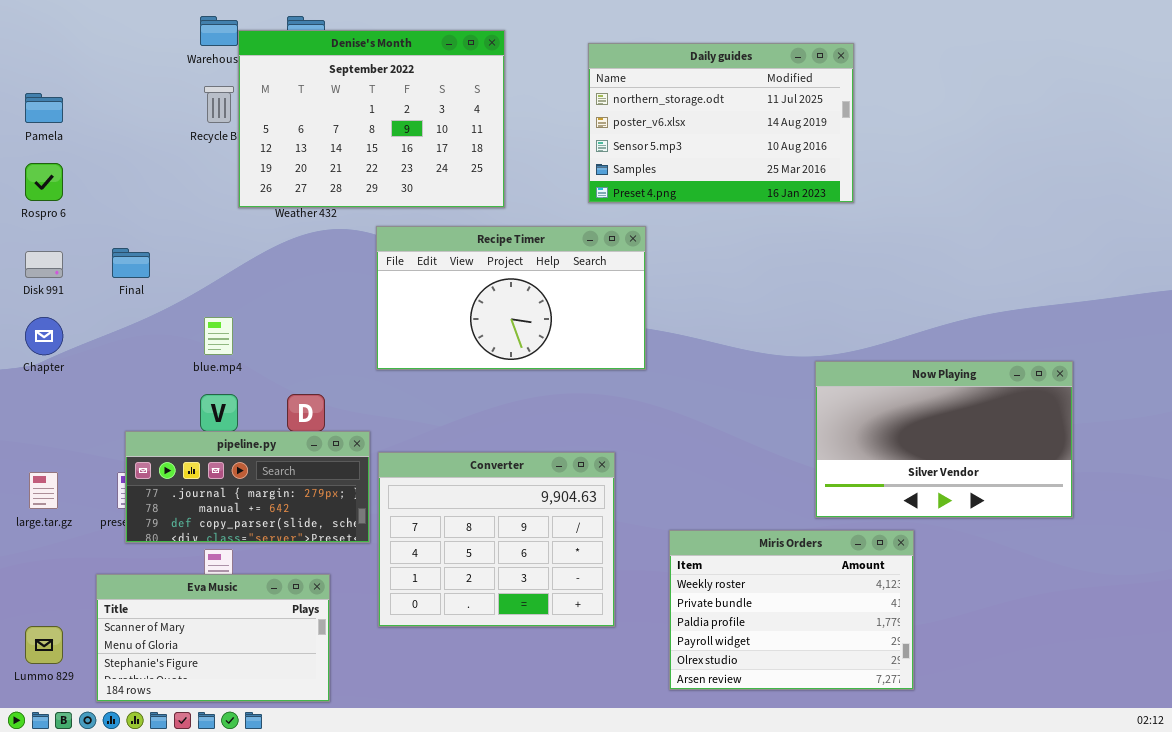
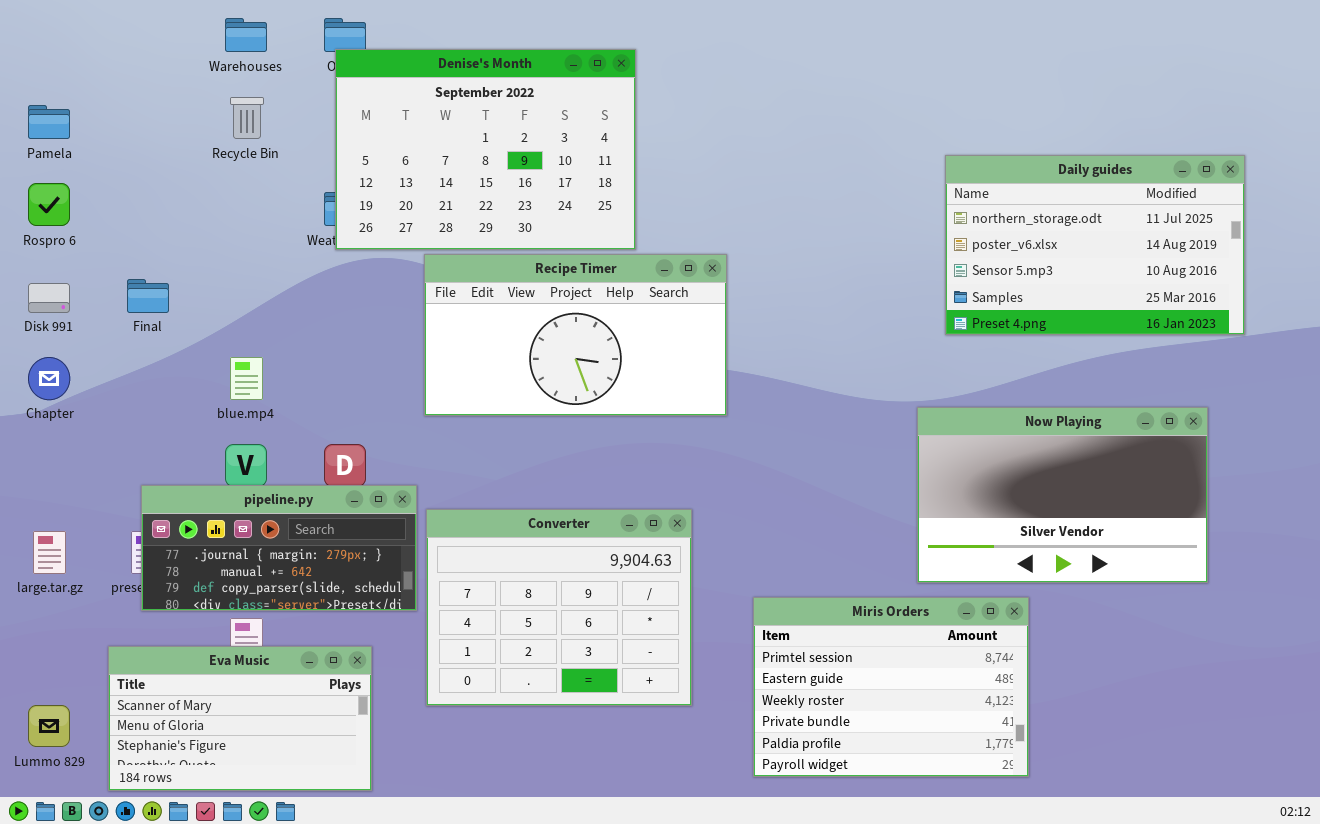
Denise's Month: [238,30,505,208] -> [335,49,636,250], moved
Daily guides: [588,43,854,203] -> [945,155,1245,335], moved
Miris Orders: [669,530,914,690] -> [753,597,1029,777], scrolled up 2 rows

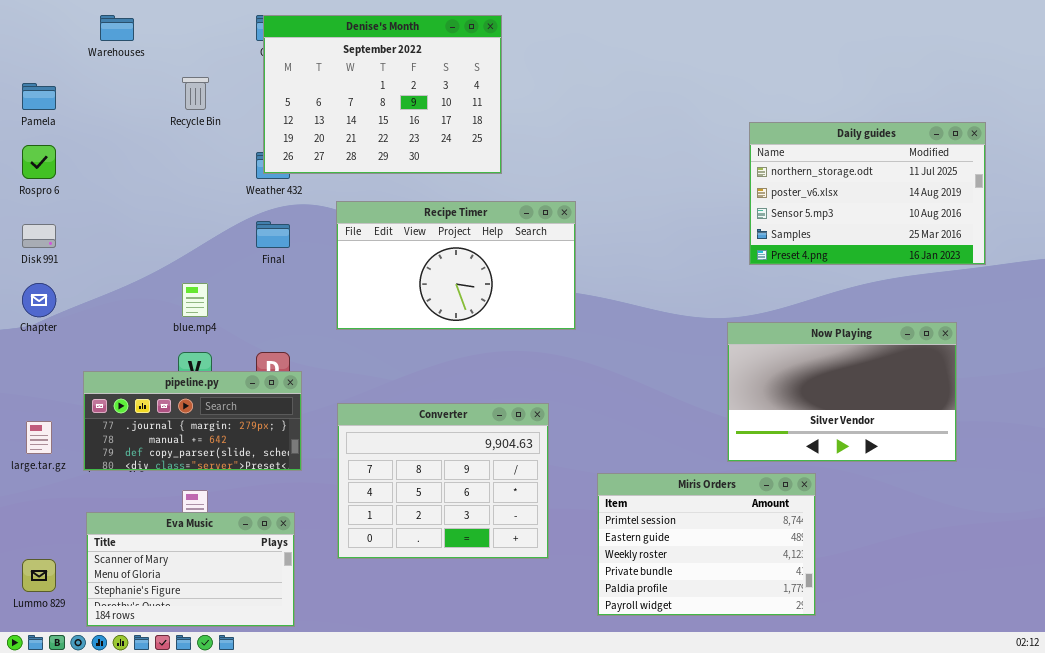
Warehouses: [225,18,267,52] -> [100,15,134,41], moved
Denise's Month: [335,49,636,250] -> [263,15,502,174], moved
Final: [127,279,169,313] -> [256,221,290,248], moved
pipeline.py: [141,485,417,611] -> [83,371,302,471], moved

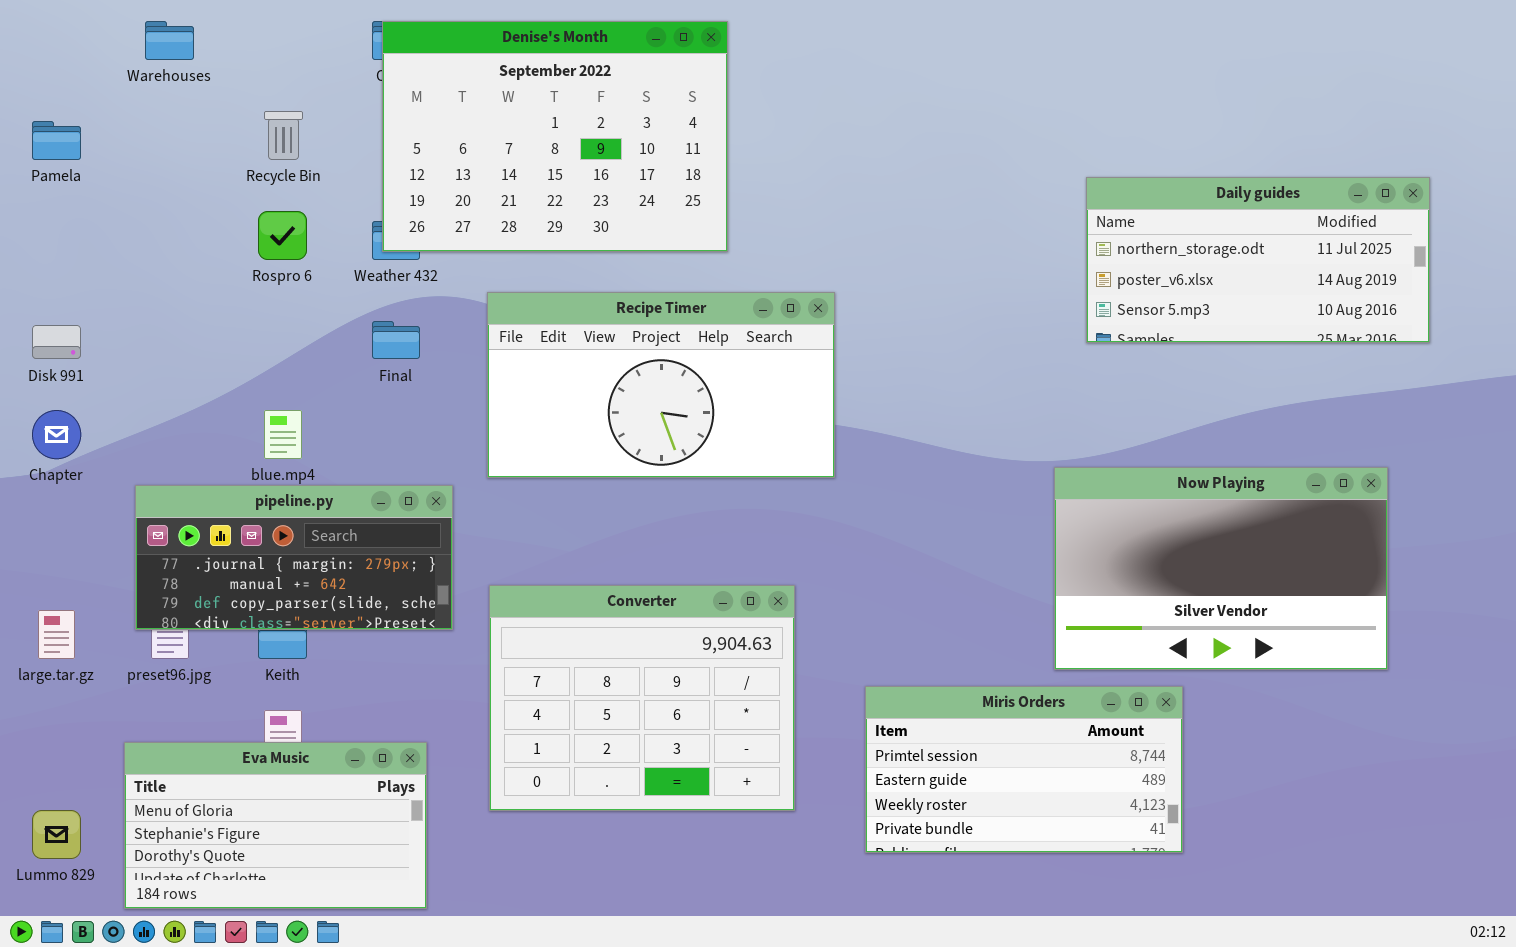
Daily guides: [749,122,986,265] -> [1086,177,1430,343], resized
Rospro 6: [22,145,56,179] -> [258,211,307,260], moved
pipeline.py: [83,371,302,471] -> [135,485,453,630], moved
Miris Orders: [597,473,816,616] -> [865,686,1183,853], resized
Eva Music: [86,512,295,627] -> [124,742,427,909], scrolled down 1 row

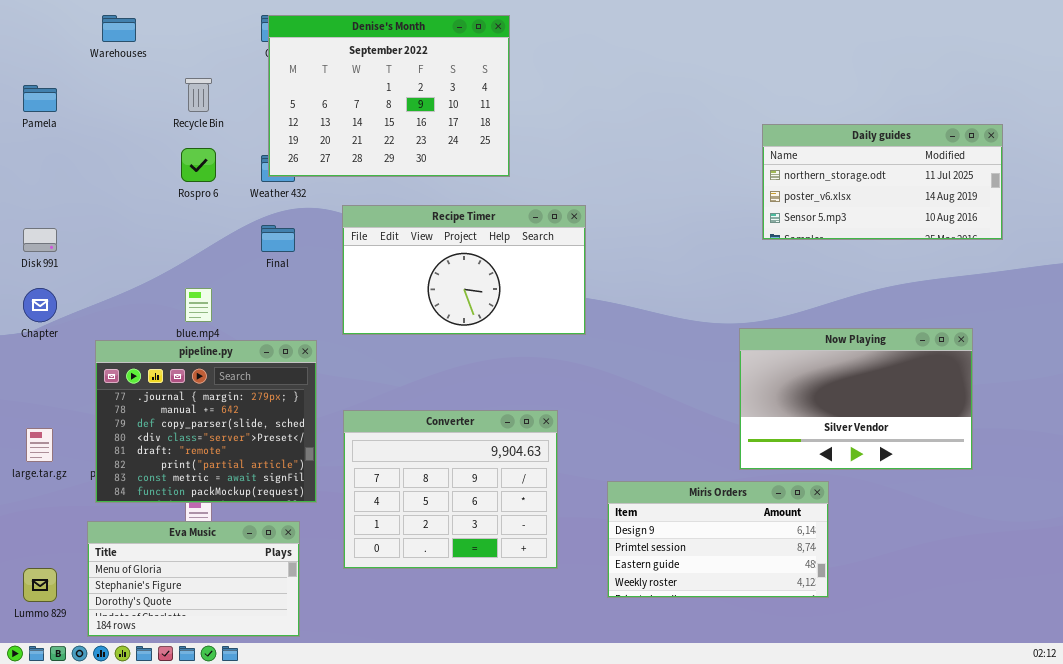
pipeline.py: [135,485,453,630] -> [95,340,317,503], resized
Miris Orders: [865,686,1183,853] -> [607,481,829,598], scrolled up 1 row

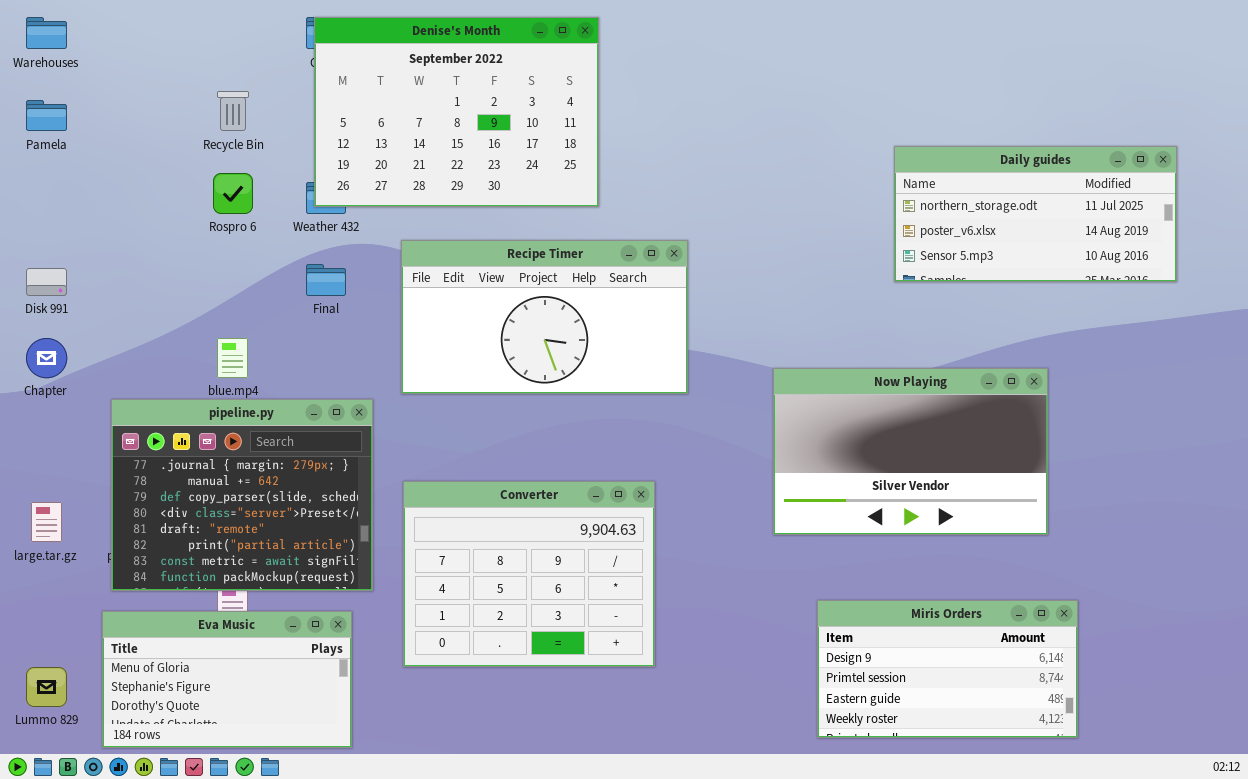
Warehouses: [102,15,136,42] -> [26,17,67,49], moved
Now Playing: [739,328,973,470] -> [773,368,1048,535], moved
Miris Orders: [607,481,829,598] -> [817,600,1078,738], moved

